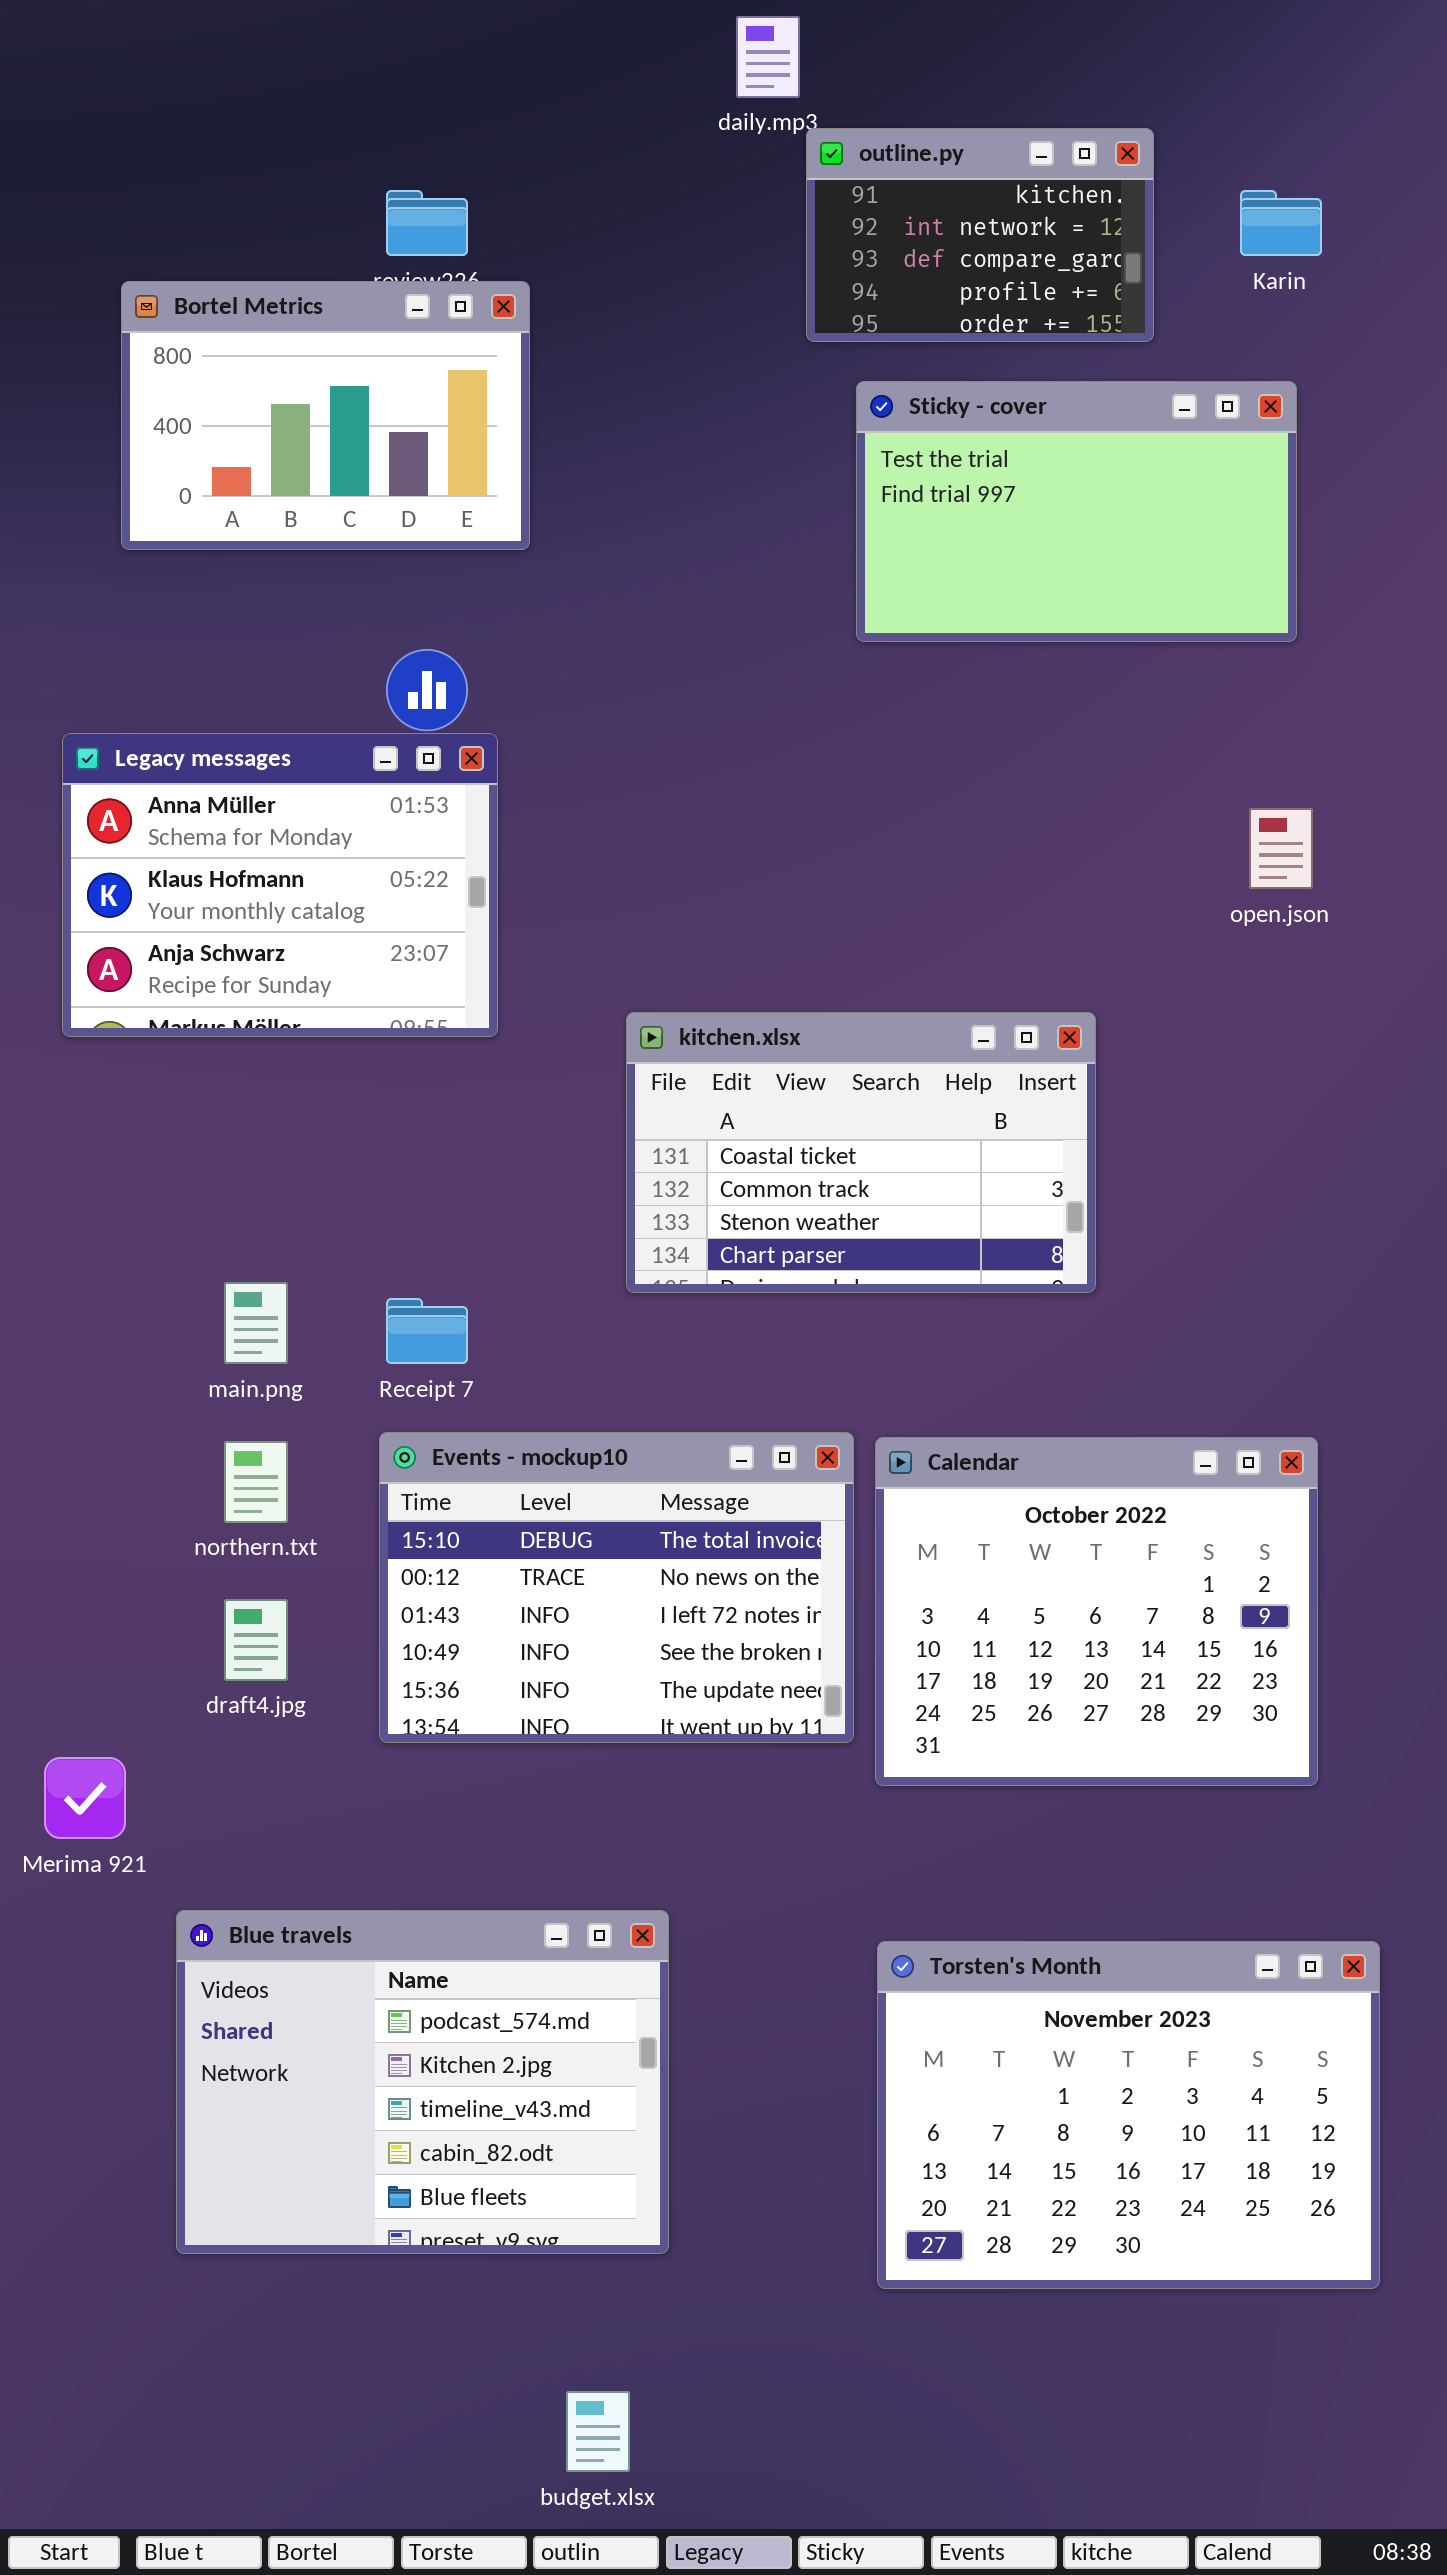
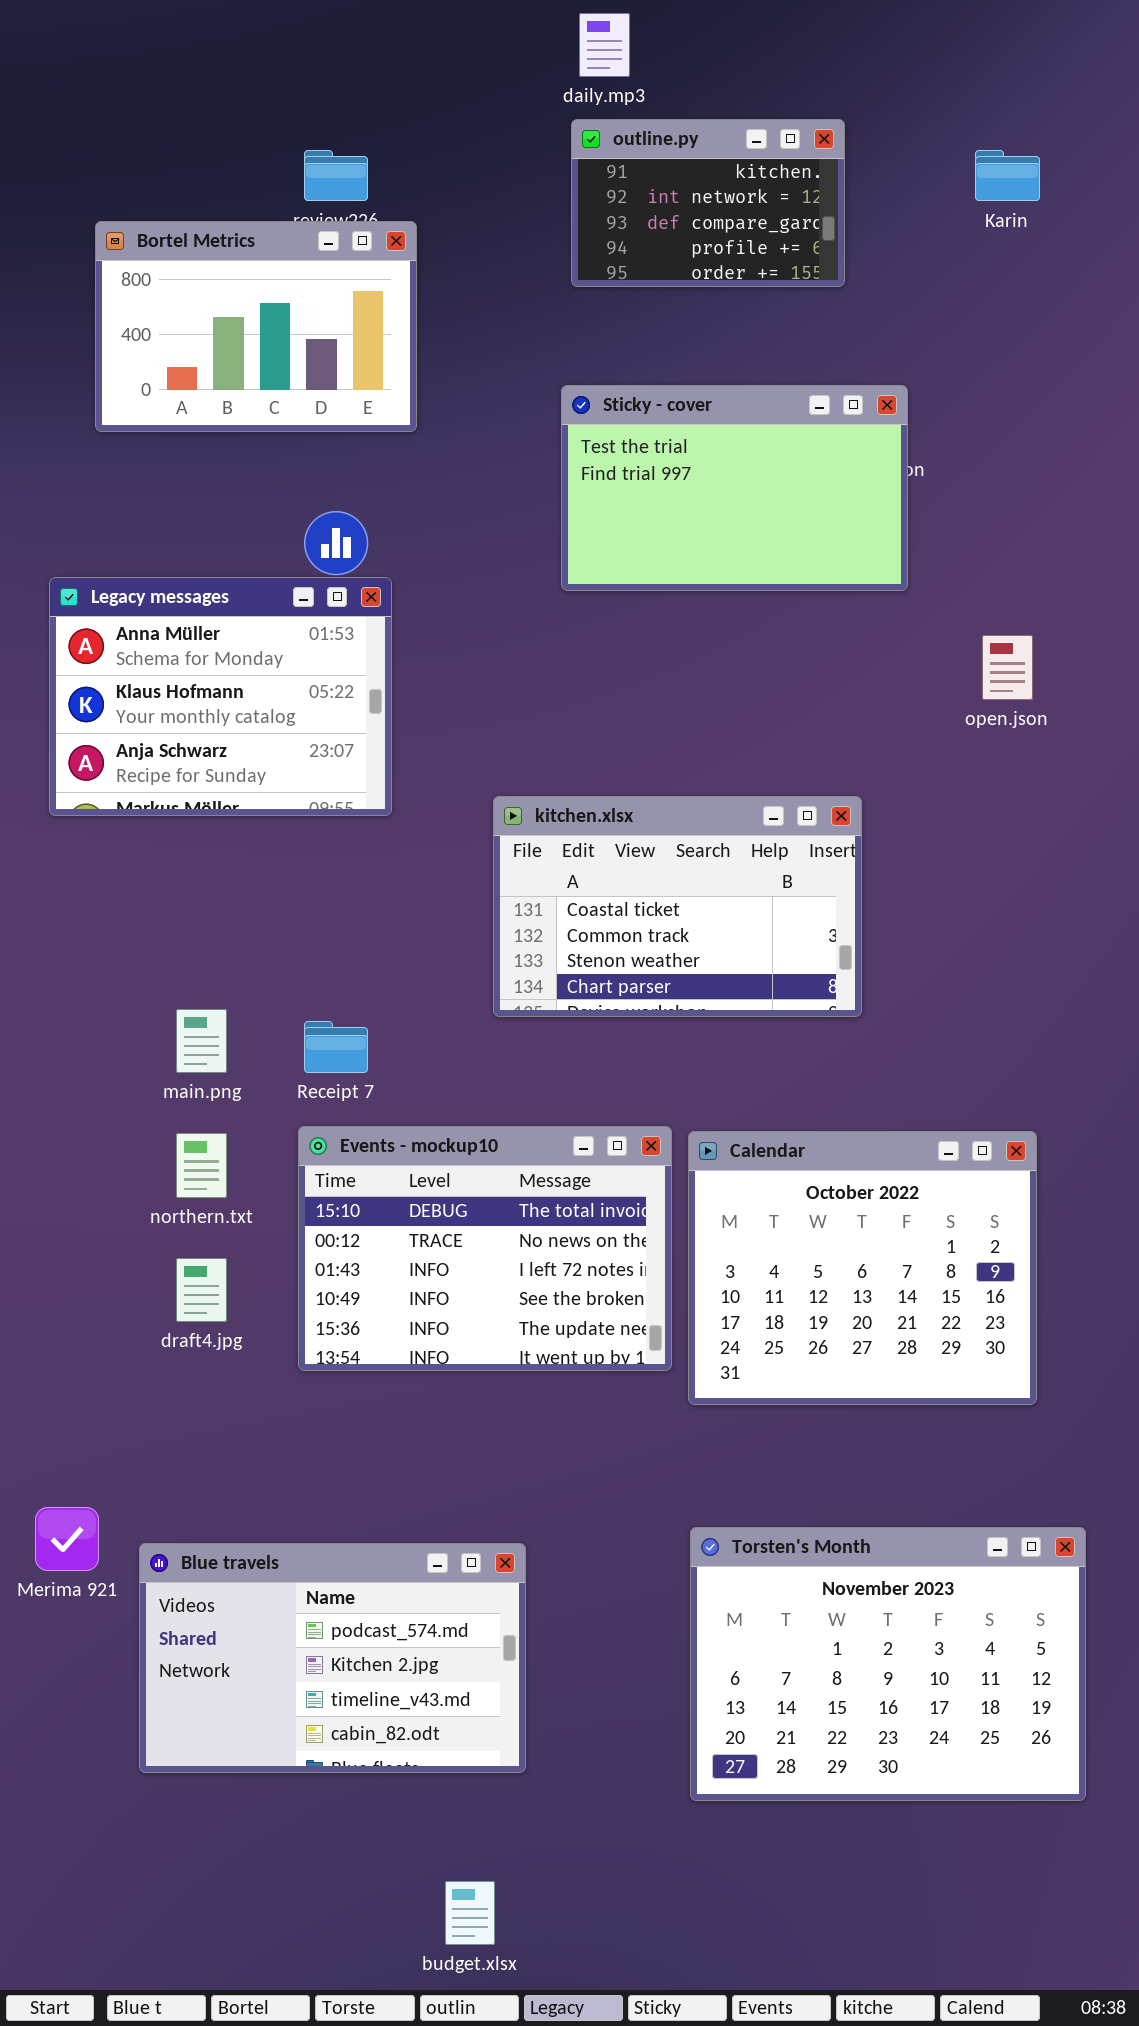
outline.py: [806,128,1154,342] -> [571,119,845,287], moved
Sticky - cover: [856,381,1297,642] -> [561,385,908,591], moved
Merima 921: [44,1757,126,1839] -> [35,1507,99,1571], moved
Blue travels: [176,1910,669,2254] -> [139,1543,526,1773], resized

